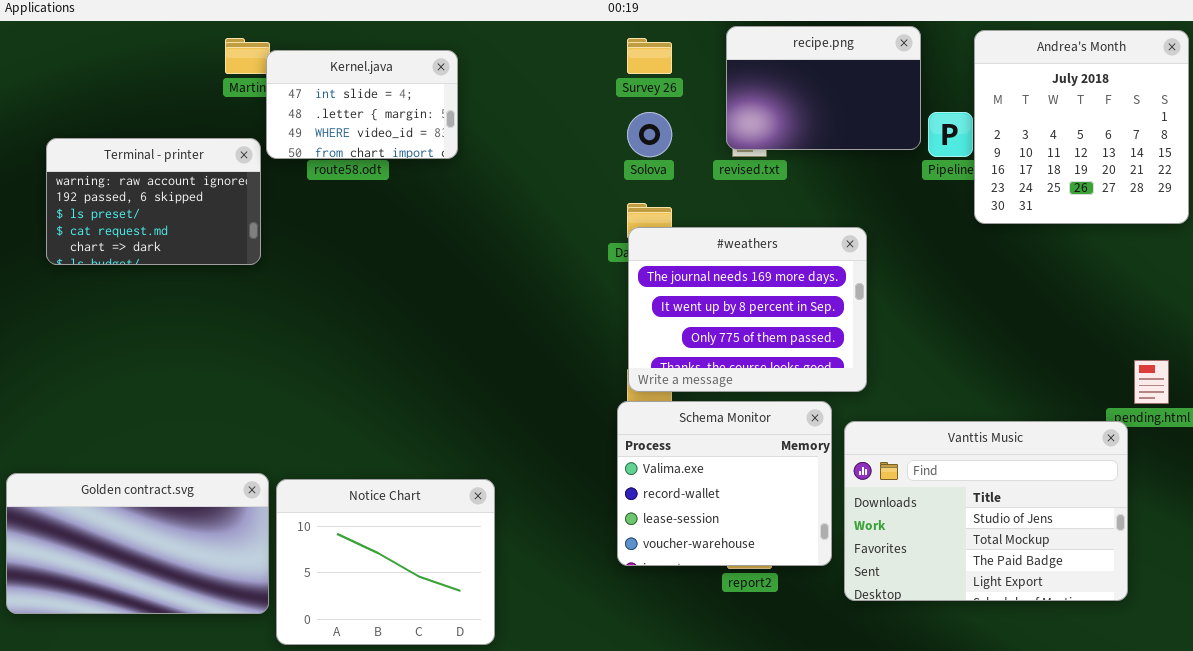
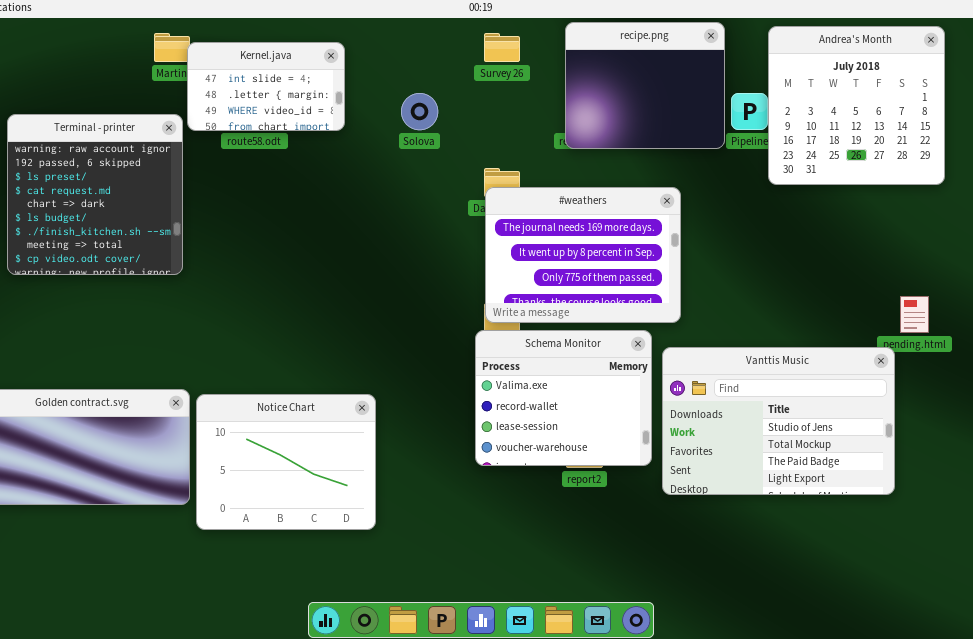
recipe.png: [726,26,921,150] -> [565,22,725,149], resized
Solova: [627,112,672,157] -> [401,93,438,130], moved
Terminal - printer: [46,138,261,265] -> [7,114,183,275], resized

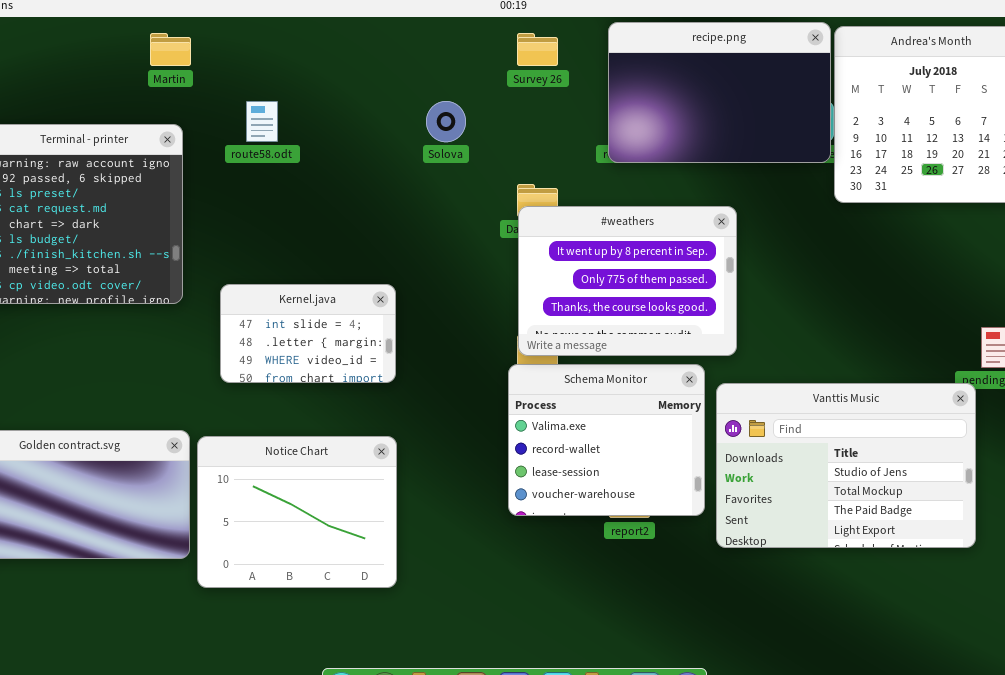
recipe.png: [565,22,725,149] -> [608,22,831,163], resized
Kernel.java: [187,42,345,131] -> [220,284,396,383], moved
#weathers: [485,187,681,323] -> [518,206,737,356], scrolled down 1 row

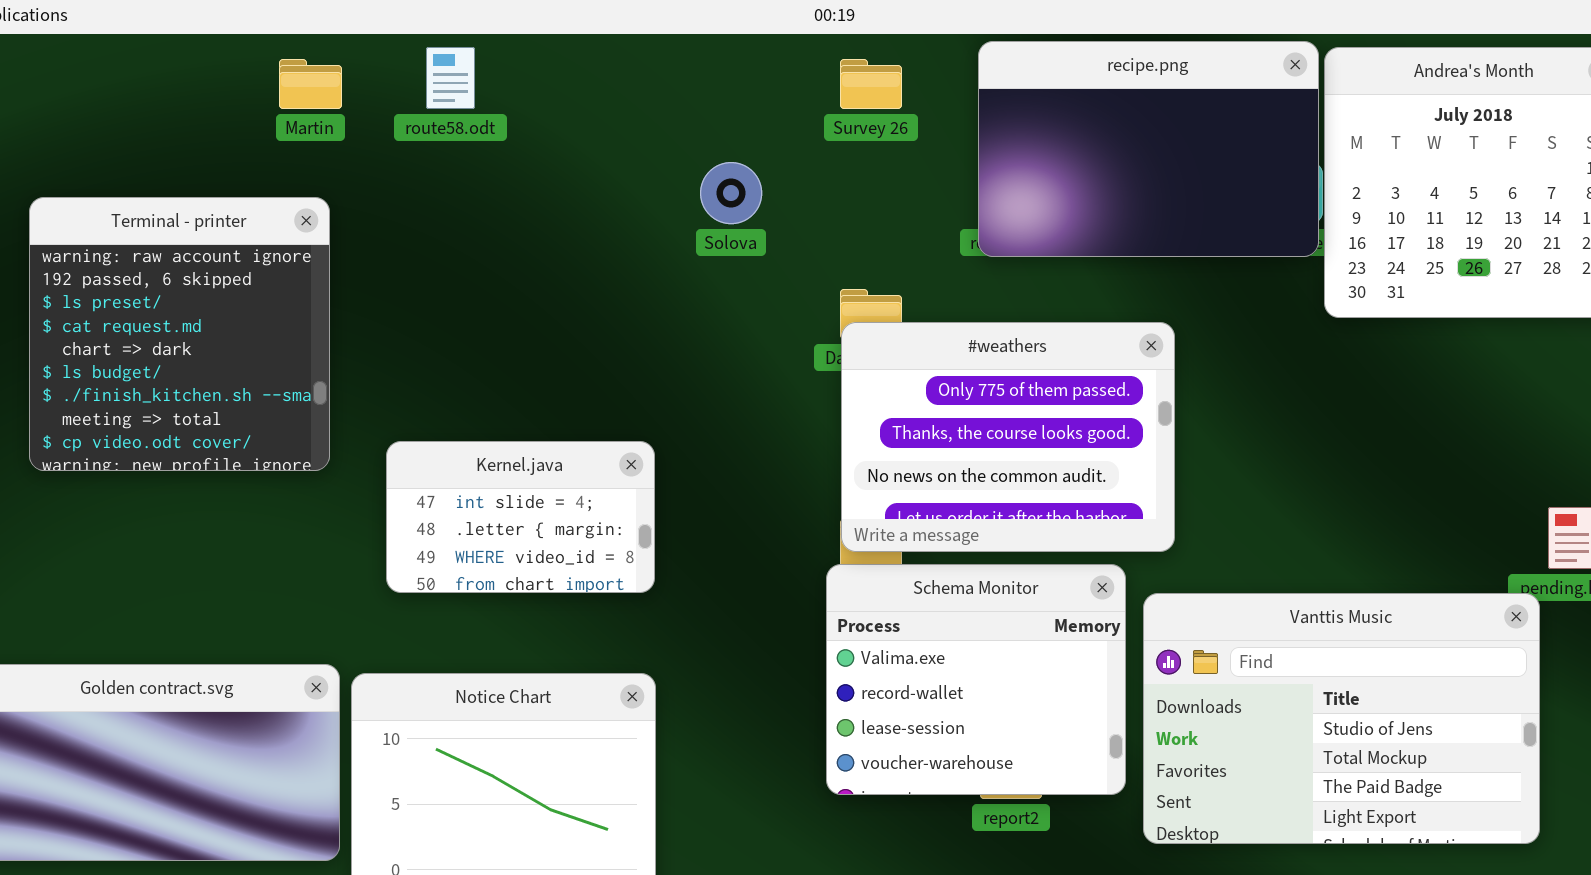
route58.odt: [246,101,278,142] -> [426,47,475,109], moved
#weathers: [518,206,737,356] -> [841,322,1175,552], scrolled down 1 row

